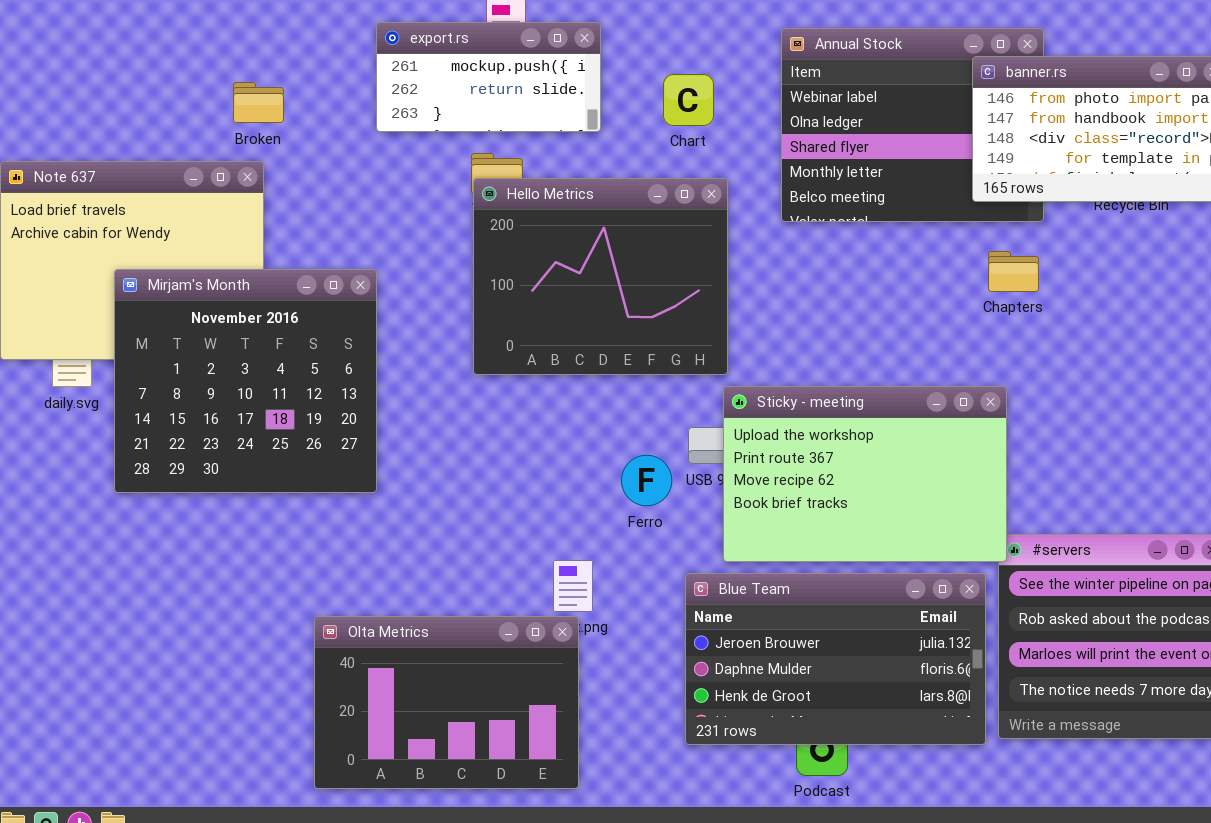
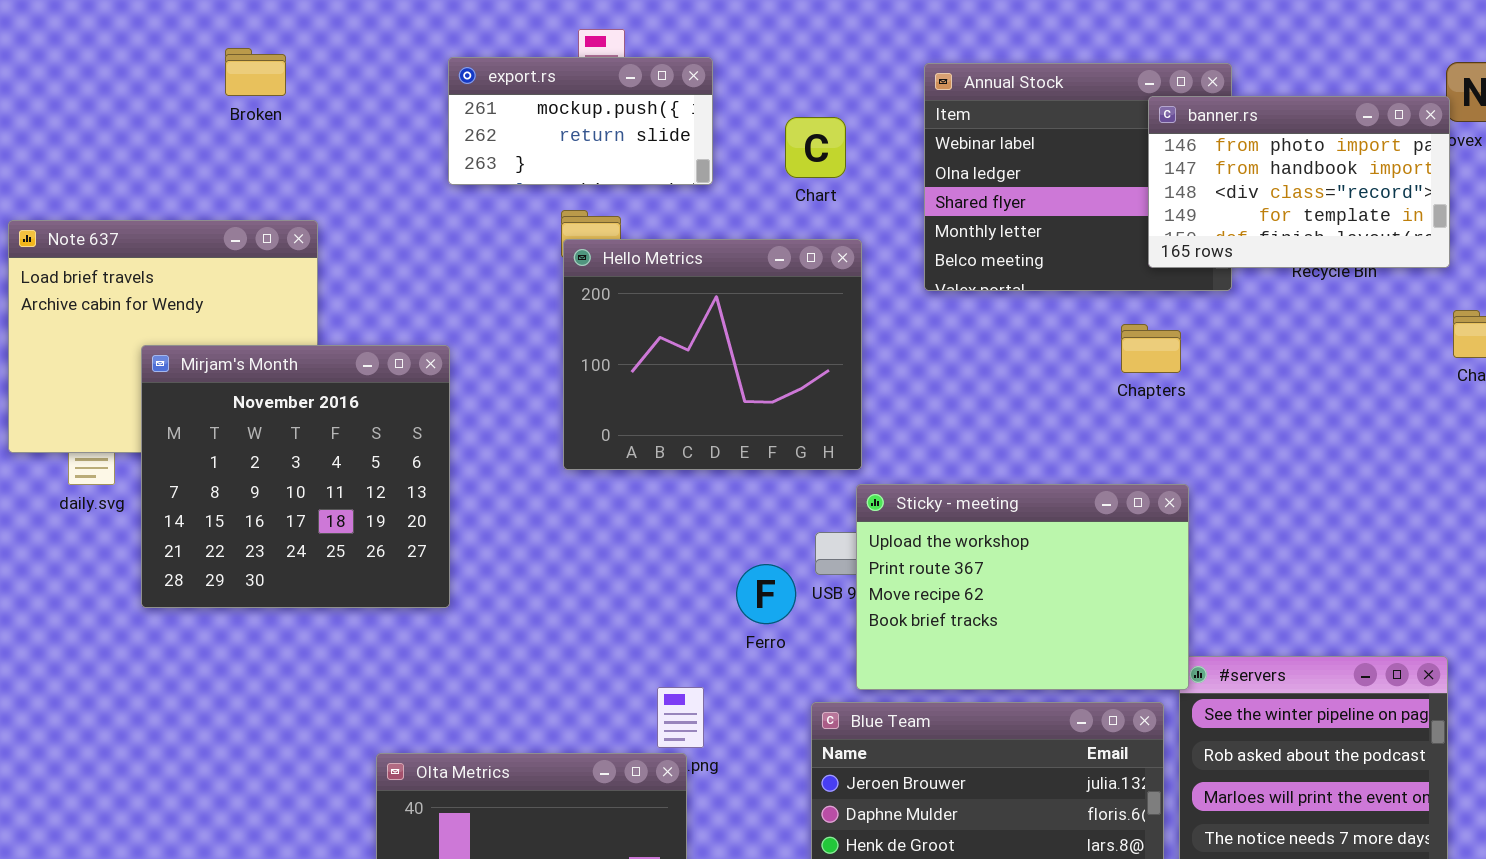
Broken: [233,82,284,123] -> [225,48,286,96], moved
Chapters: [988,251,1039,292] -> [1121,324,1181,373], moved

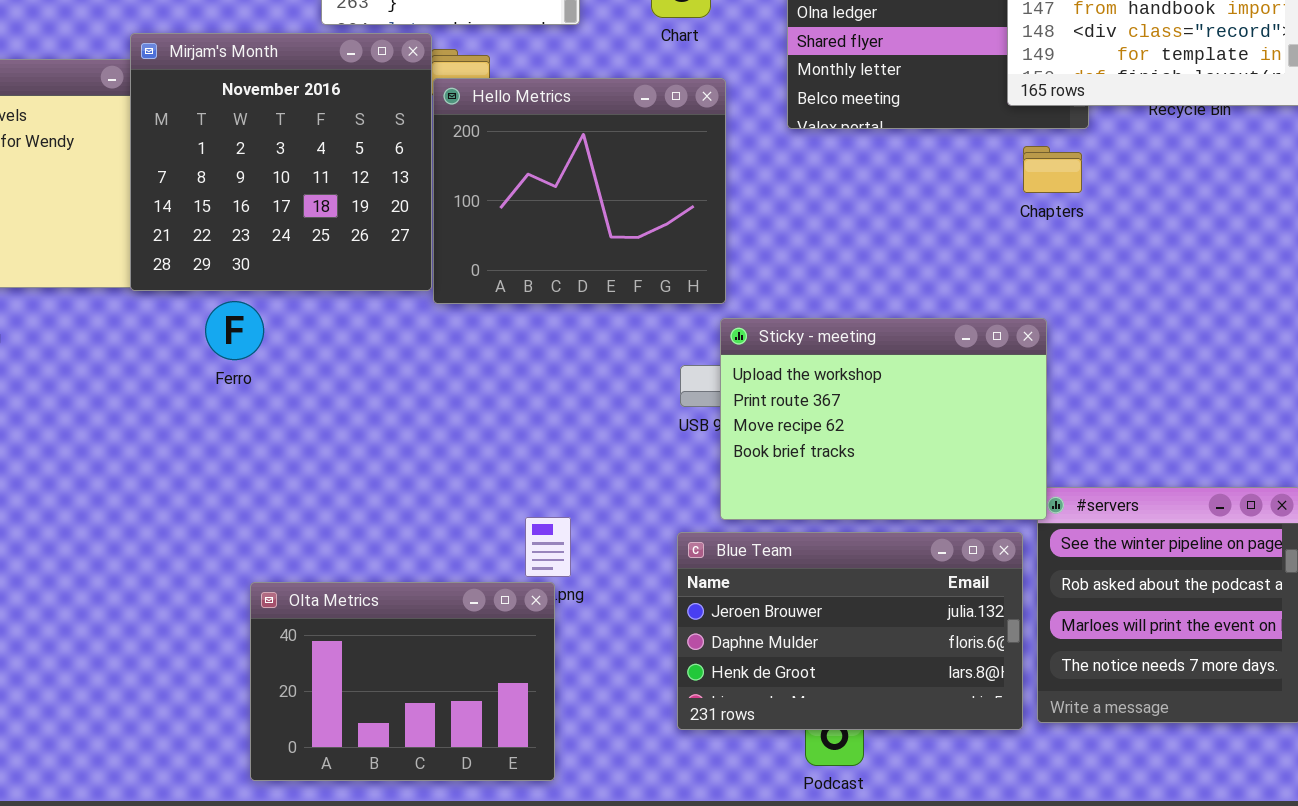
Chapters: [1121,324,1181,373] -> [1023,146,1082,193], moved
Mirjam's Month: [141,345,450,608] -> [130,33,432,291], moved
Ferro: [736,564,796,624] -> [205,301,264,360], moved

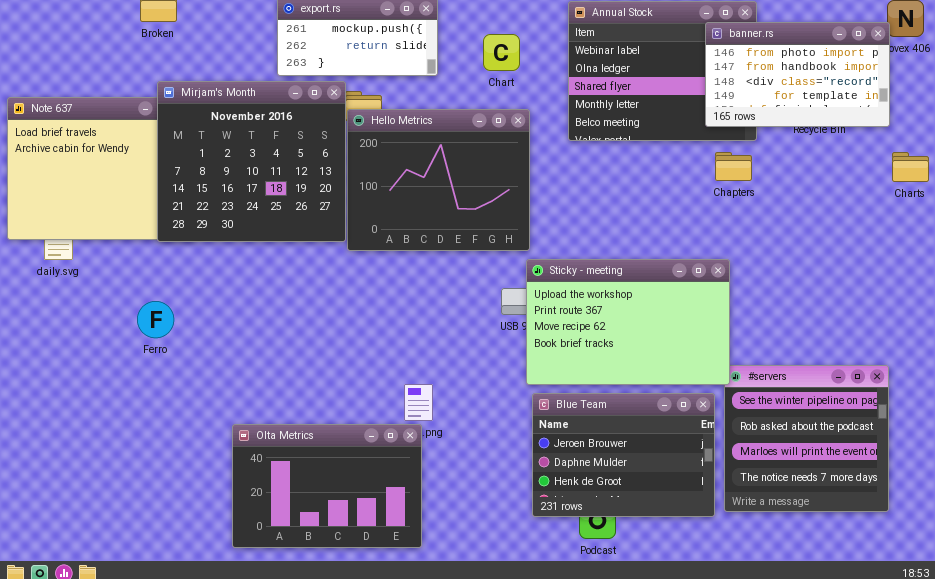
Ferro: [205,301,264,360] -> [137,301,174,338], moved
Blue Team: [677,532,1023,730] -> [532,393,715,517], resized

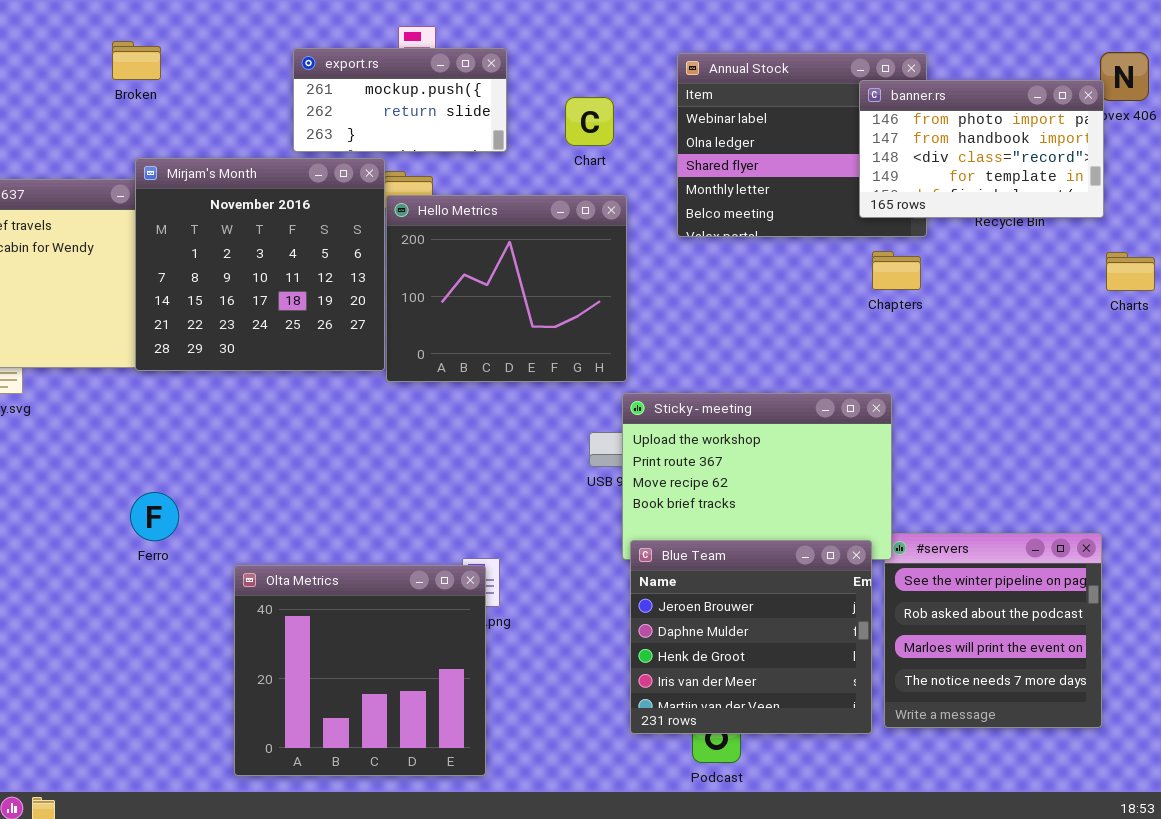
Ferro: [137,301,174,338] -> [130,492,179,541], moved
Blue Team: [532,393,715,517] -> [630,540,872,734], resized
Olta Metrics: [232,424,422,548] -> [234,565,486,776], resized

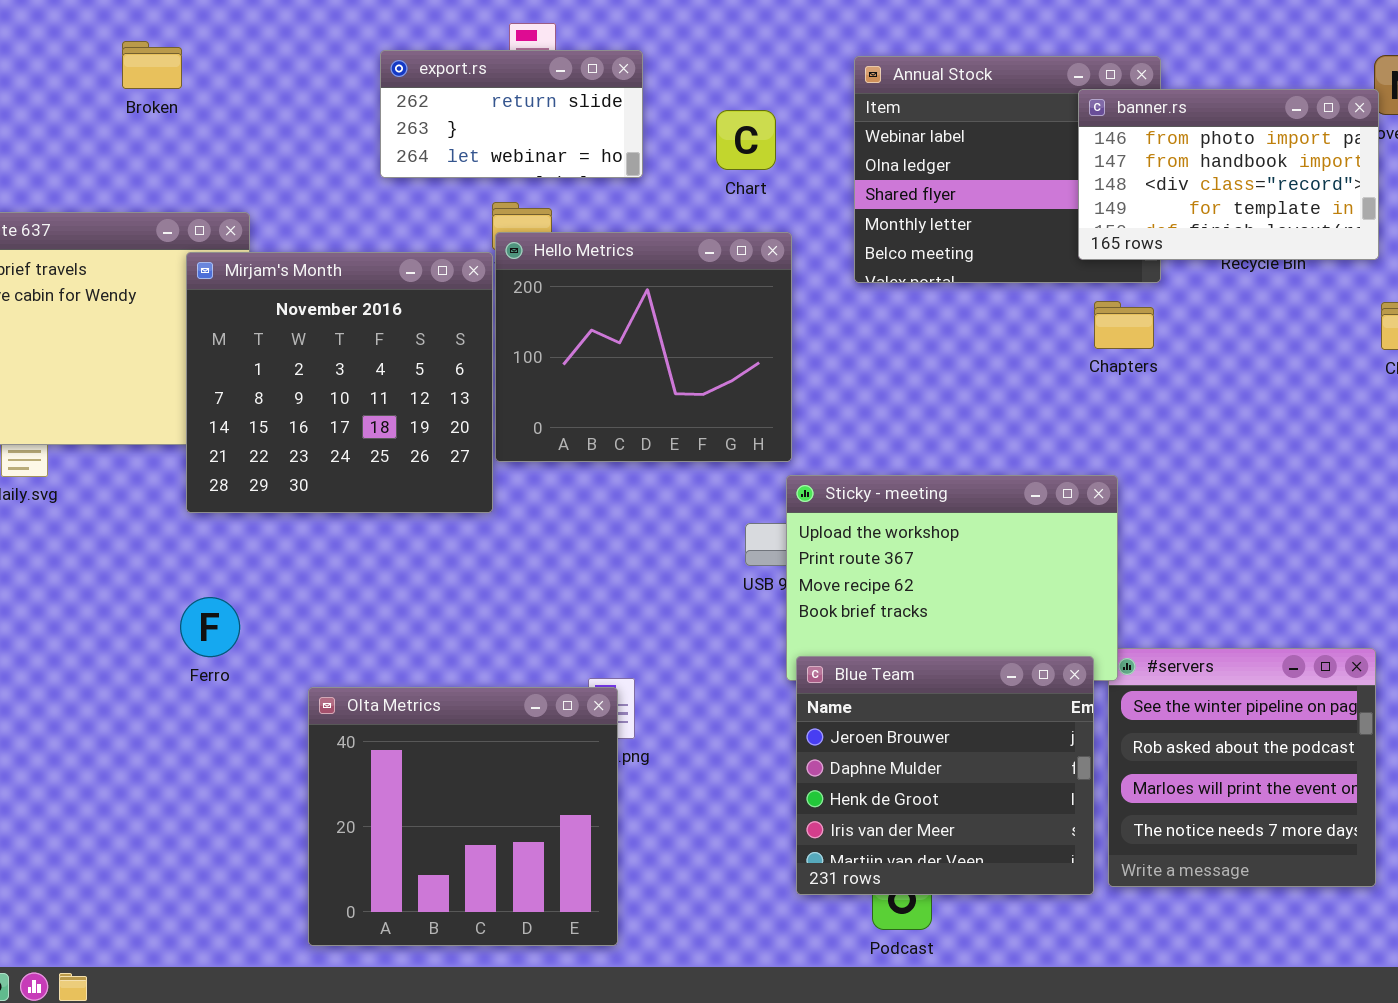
Broken: [112,41,161,80] -> [122,41,182,89], moved
export.rs: [293,48,507,152] -> [380,50,643,178], scrolled down 1 row
Mirjam's Month: [135,158,385,371] -> [186,252,493,513], moved

